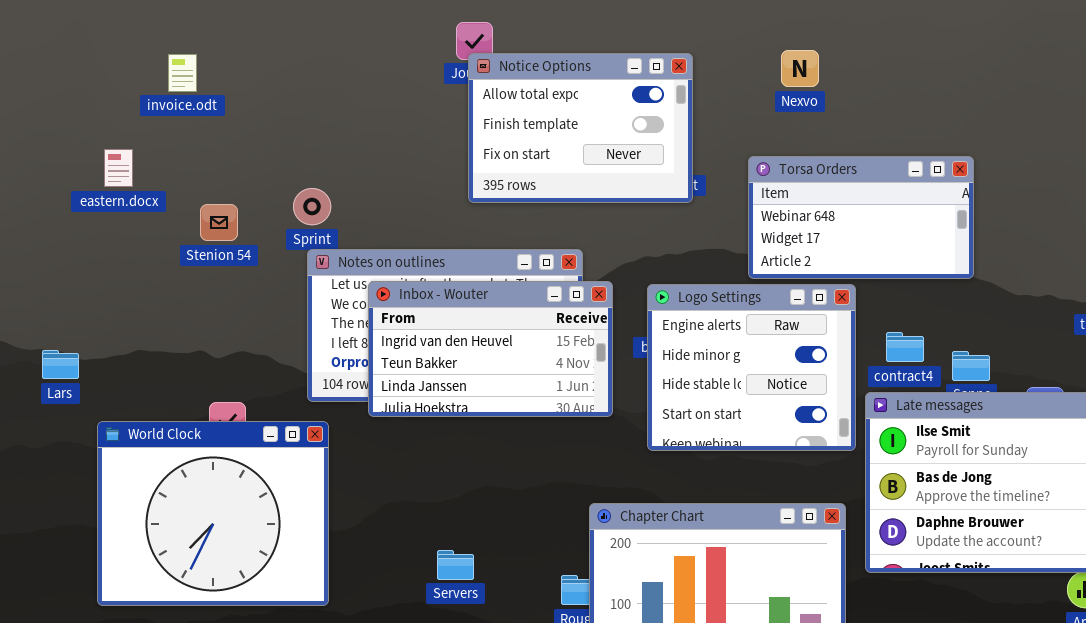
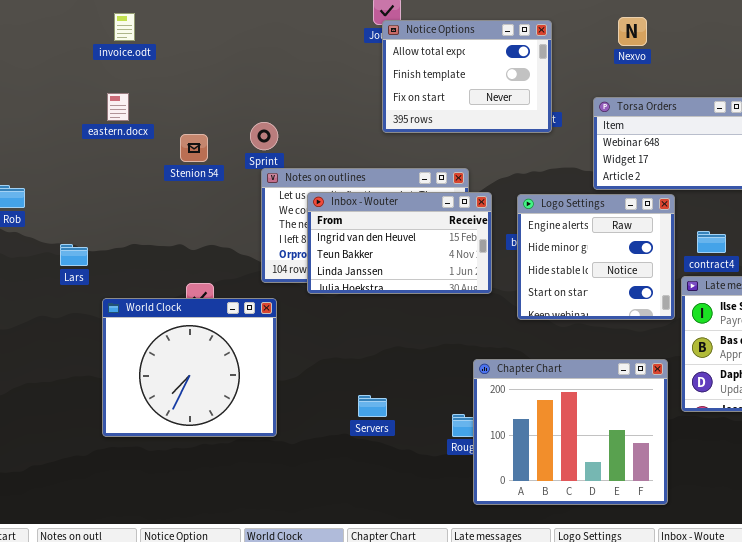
invoice.odt: [168,54,197,92] -> [114,13,135,41], moved

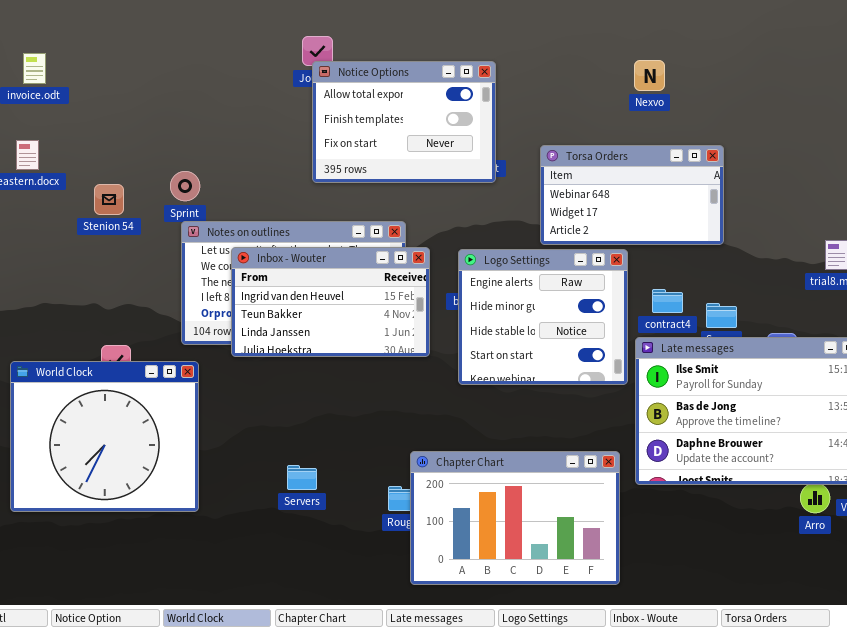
Nexvo: [618,17,647,46] -> [634,60,665,91], moved
Chapter Chart: [473,359,668,505] -> [410,451,620,585], resized

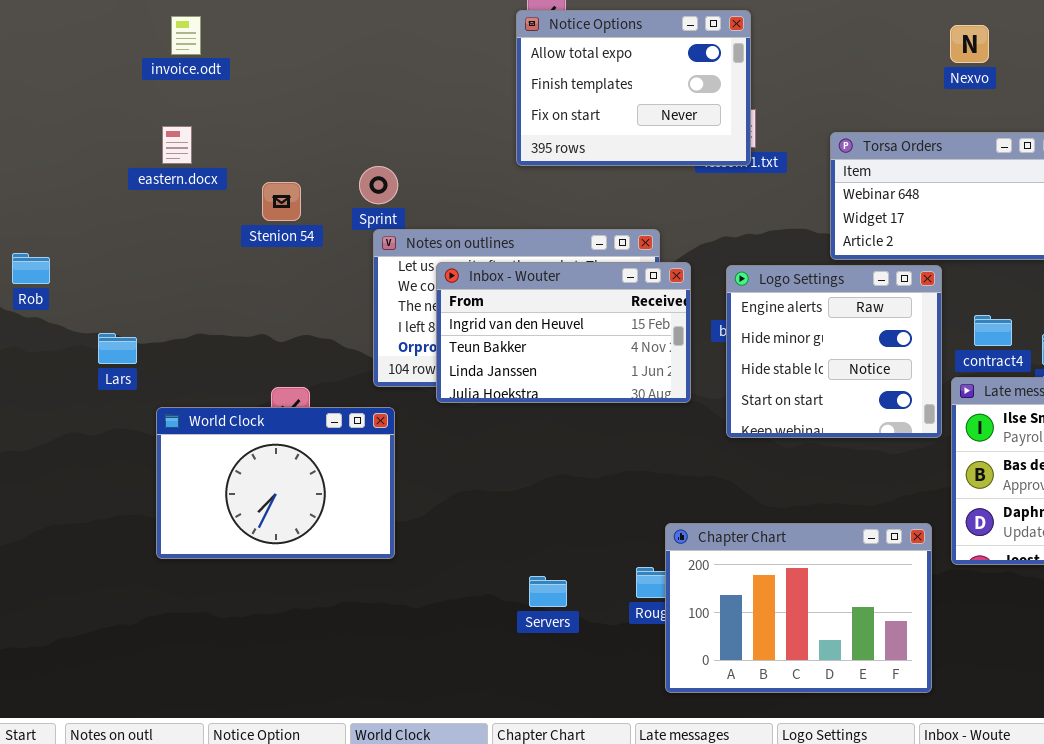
Notice Options: [312,61,496,183] -> [516,10,751,166], moved
World Clock: [10,361,199,512] -> [156,407,395,559], resized
Servers: [287,465,317,490] -> [529,576,567,607], moved

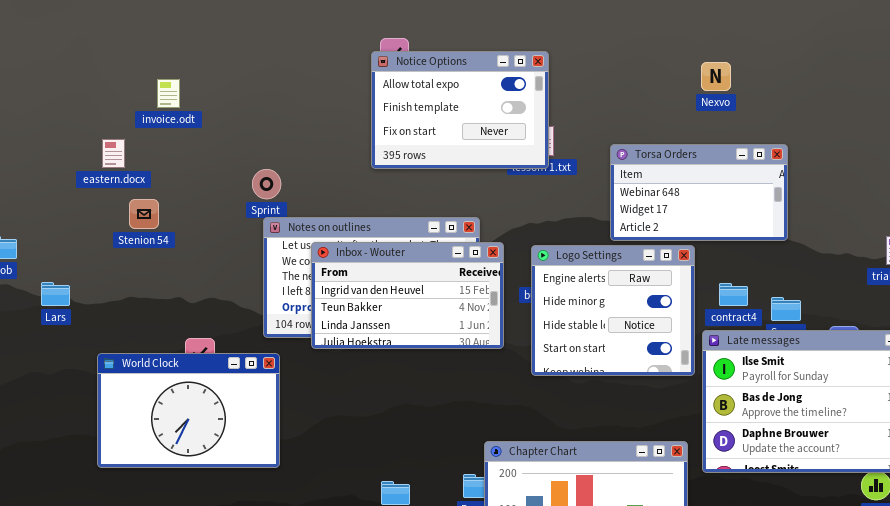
invoice.odt: [171,16,201,55] -> [157,79,180,108], moved
Stenion 54: [262,182,301,221] -> [129,199,159,229], moved
Lars: [98,333,137,364] -> [41,282,70,306], moved

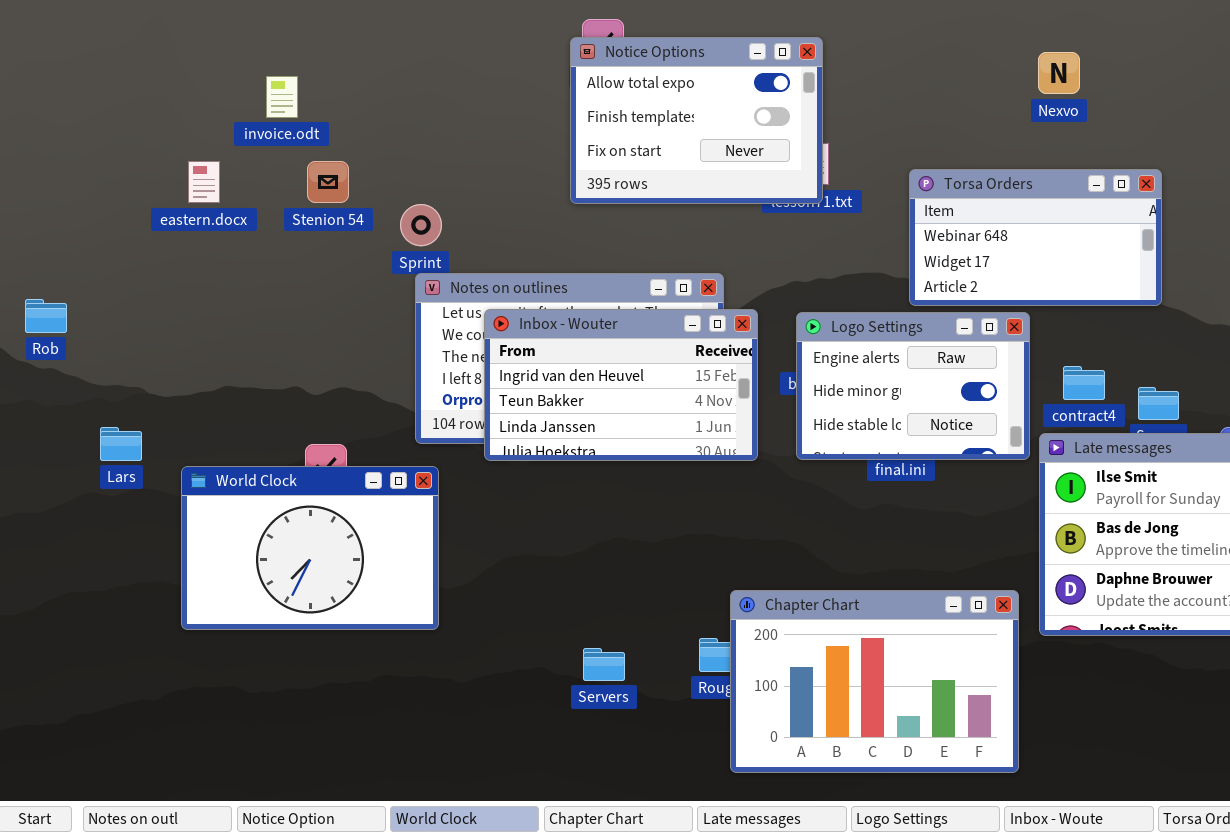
Stenion 54: [129,199,159,229] -> [307,161,349,203], moved
Logo Settings: [531,245,695,376] -> [796,312,1030,460], resized
Lars: [41,282,70,306] -> [100,427,142,461], moved

